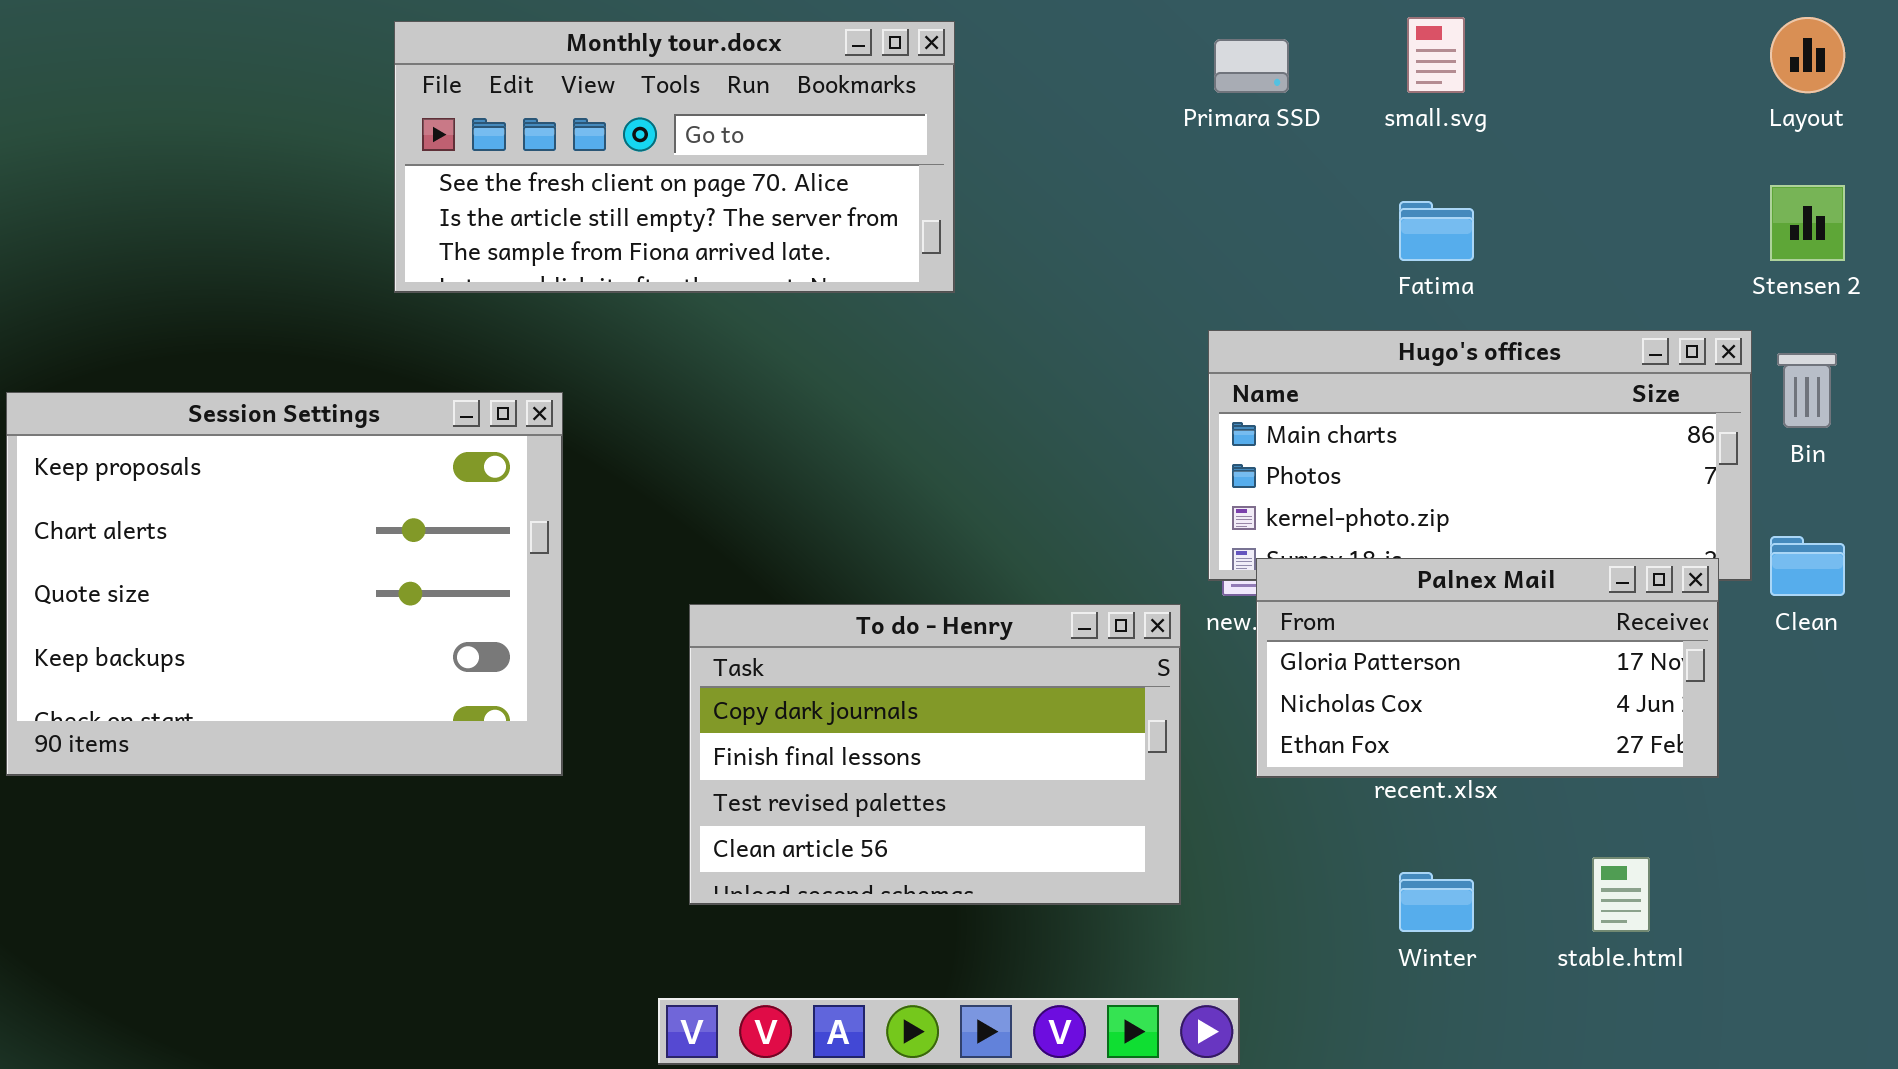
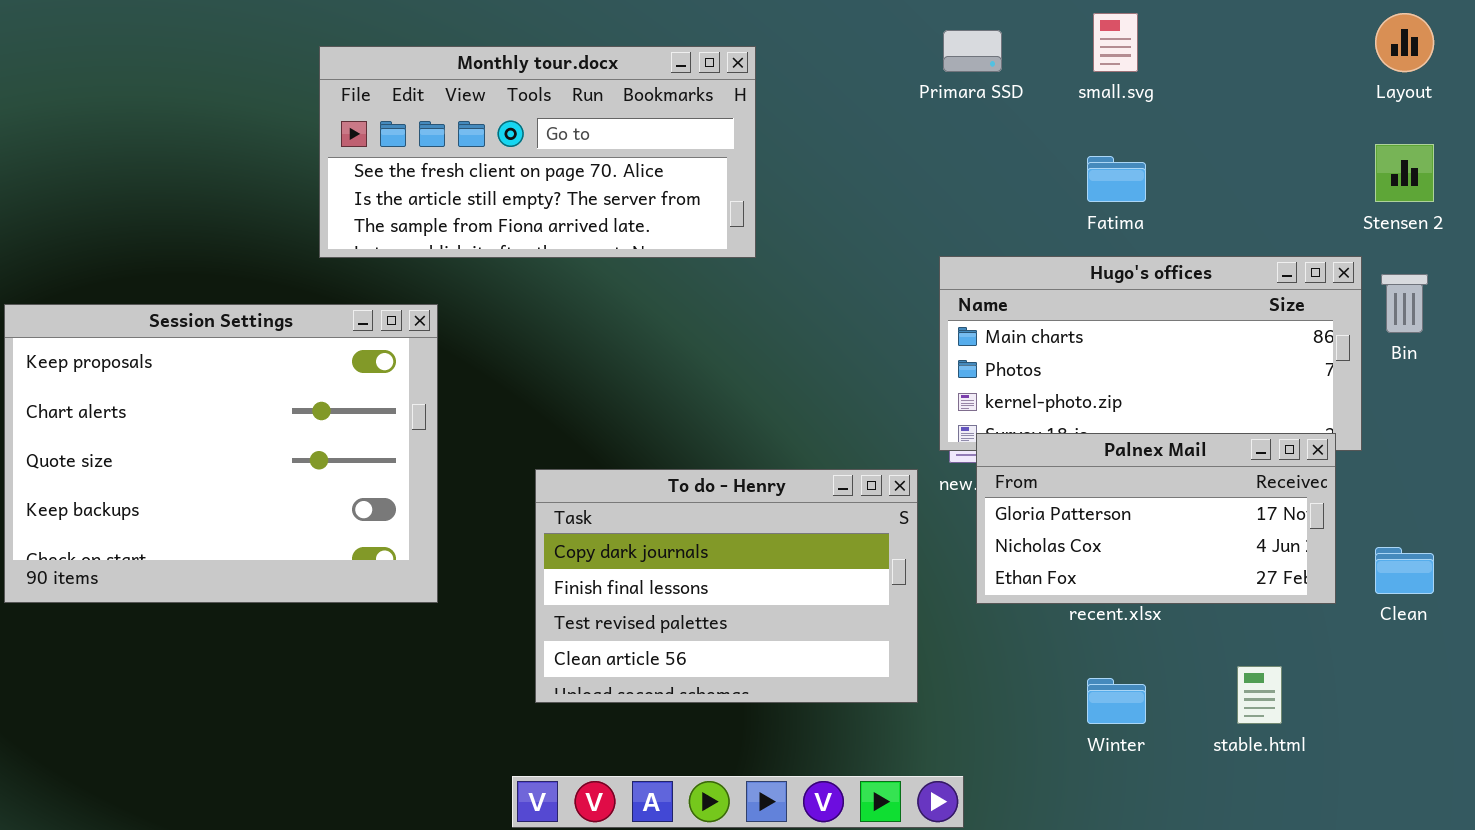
Monthly tour.docx: [394,21,955,293] -> [319,46,756,258], moved
Clean: [1770,536,1845,596] -> [1375,547,1434,594], moved

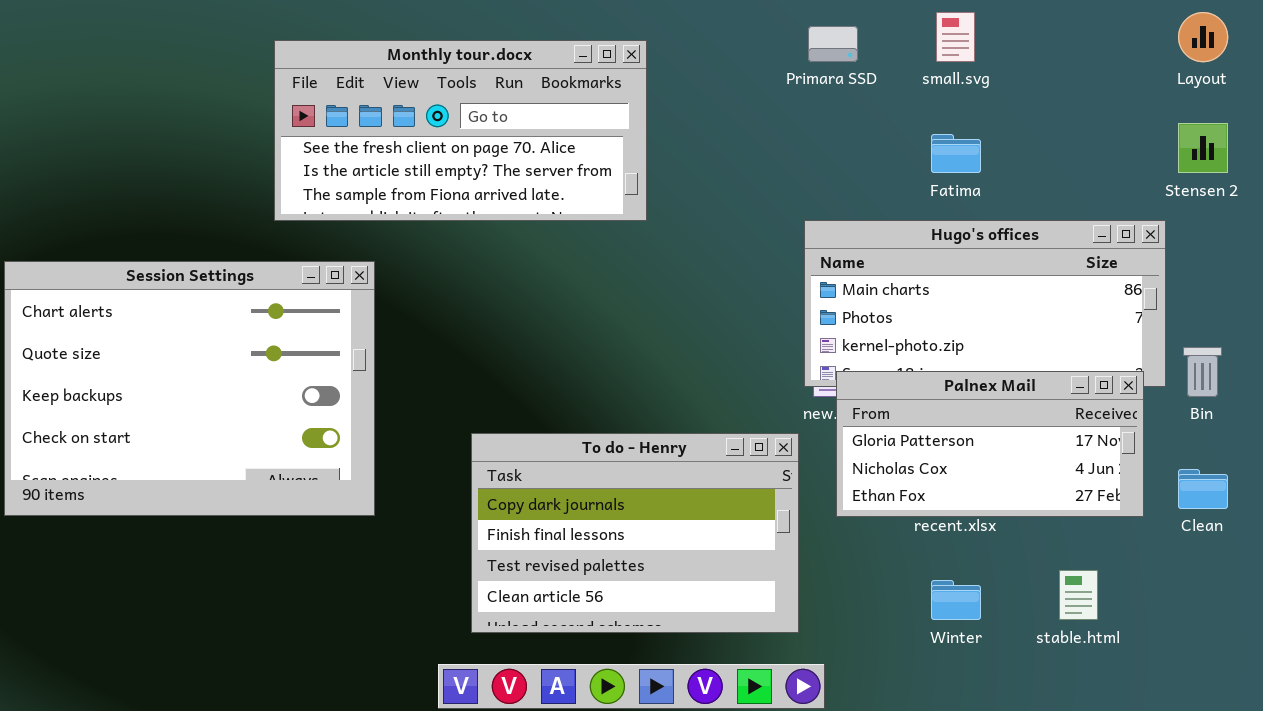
Bin: [1381,274,1428,333] -> [1183,347,1222,397], moved
Session Settings: [4,304,438,603] -> [4,261,375,516], scrolled down 1 row
To do - Henry: [535,469,918,703] -> [471,433,799,633], moved

